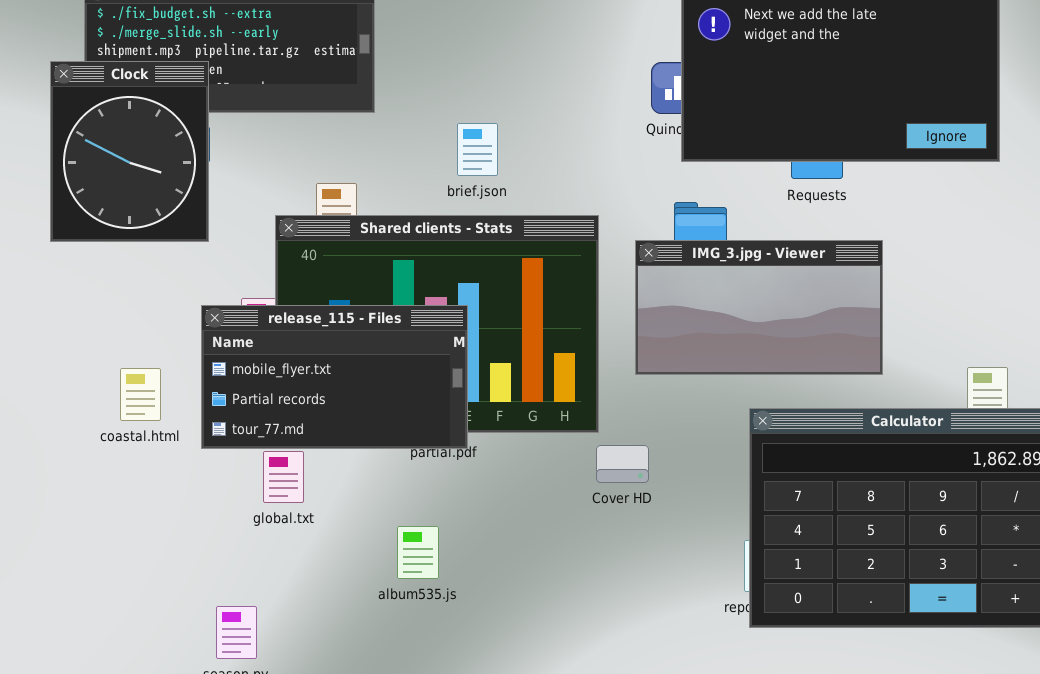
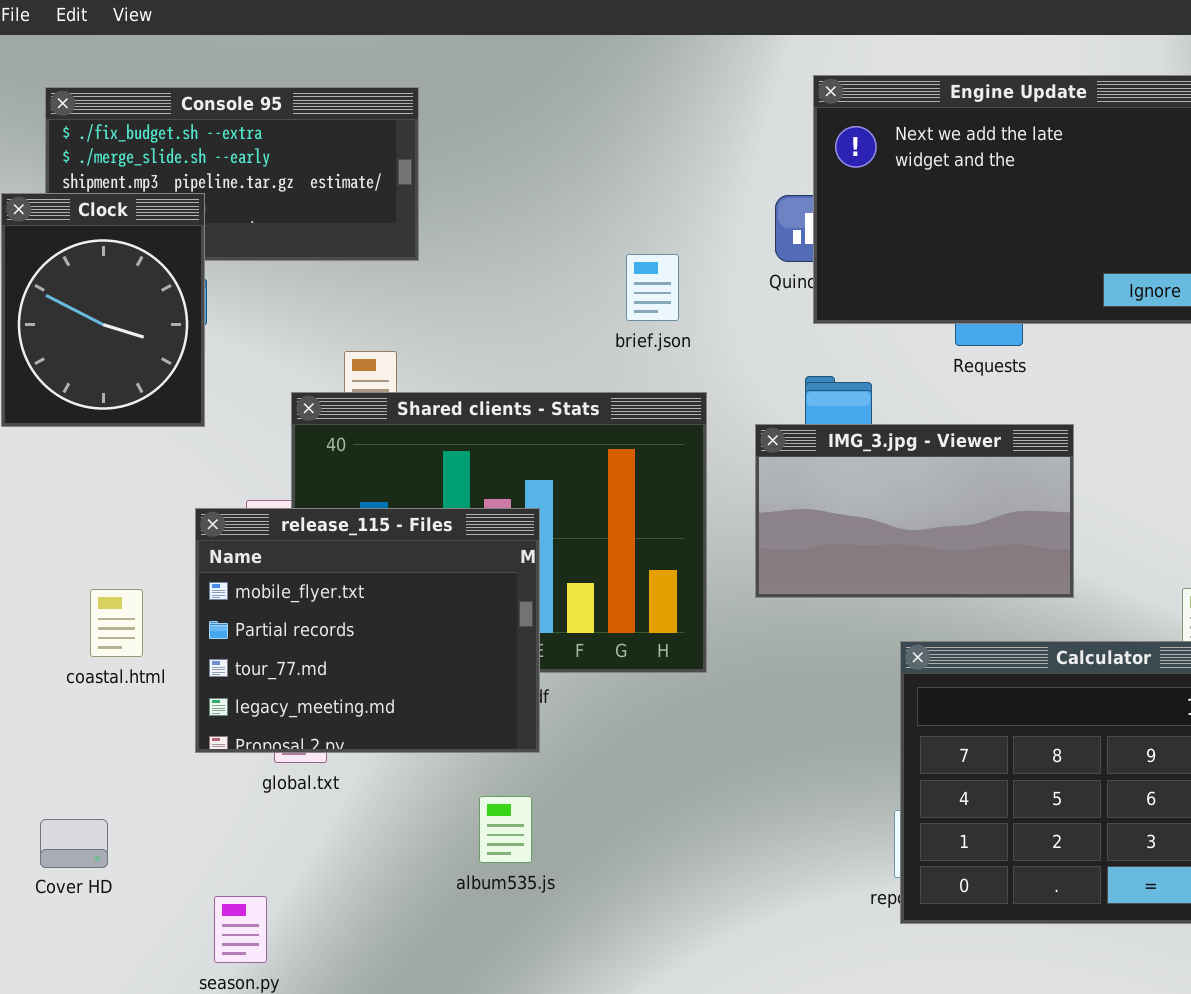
brief.json: [457,123,498,176] -> [626,254,679,321], moved
release_115 - Files: [201,305,468,449] -> [195,508,540,753], resized
Cover HD: [596,445,649,483] -> [40,819,108,868], moved
album535.js: [397,526,439,579] -> [479,796,532,863], moved

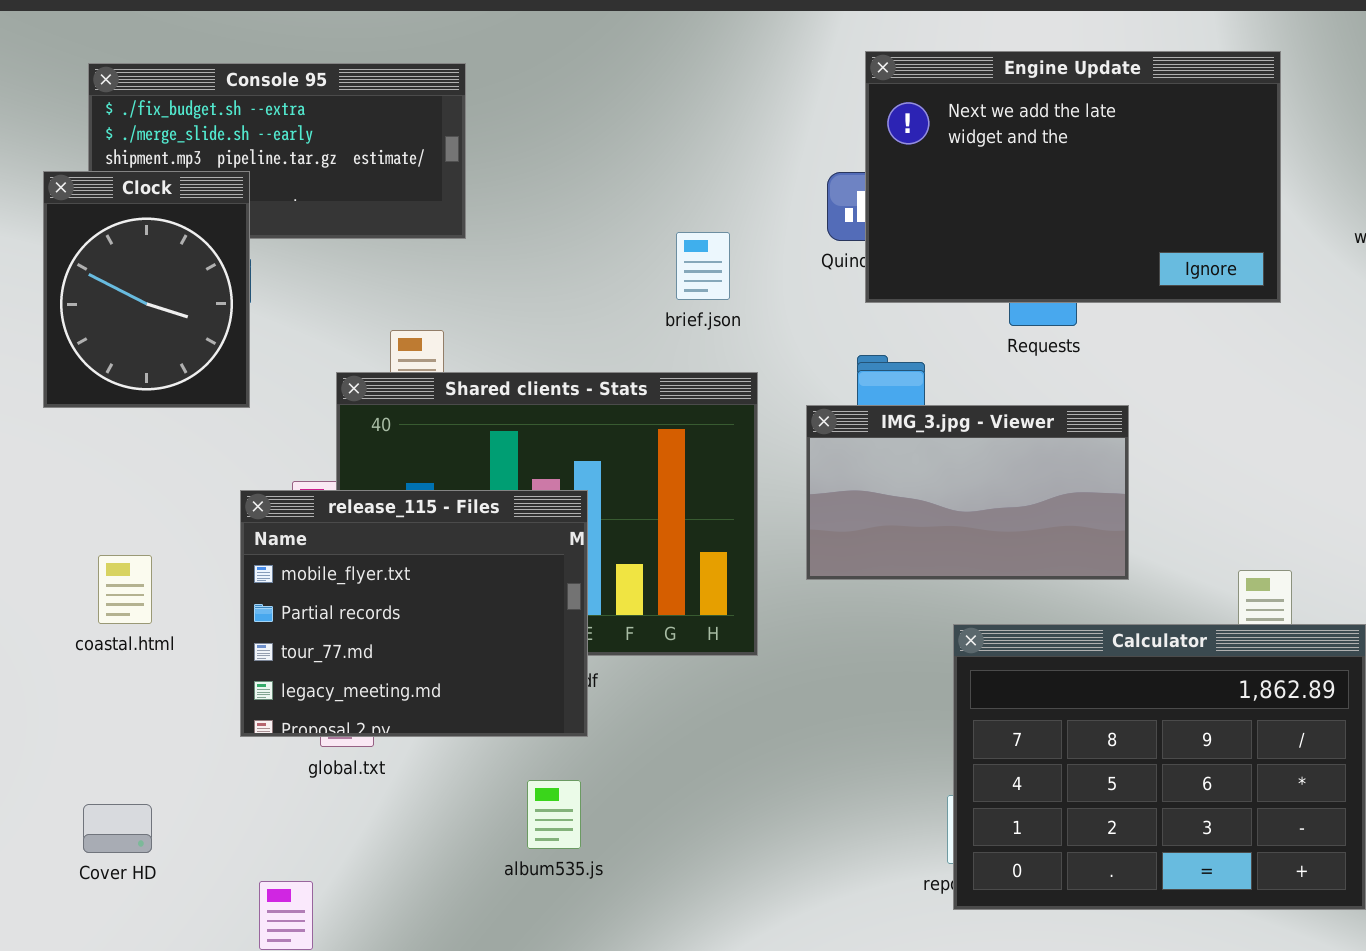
coastal.html: [90,589,143,657] -> [98,555,152,624], moved

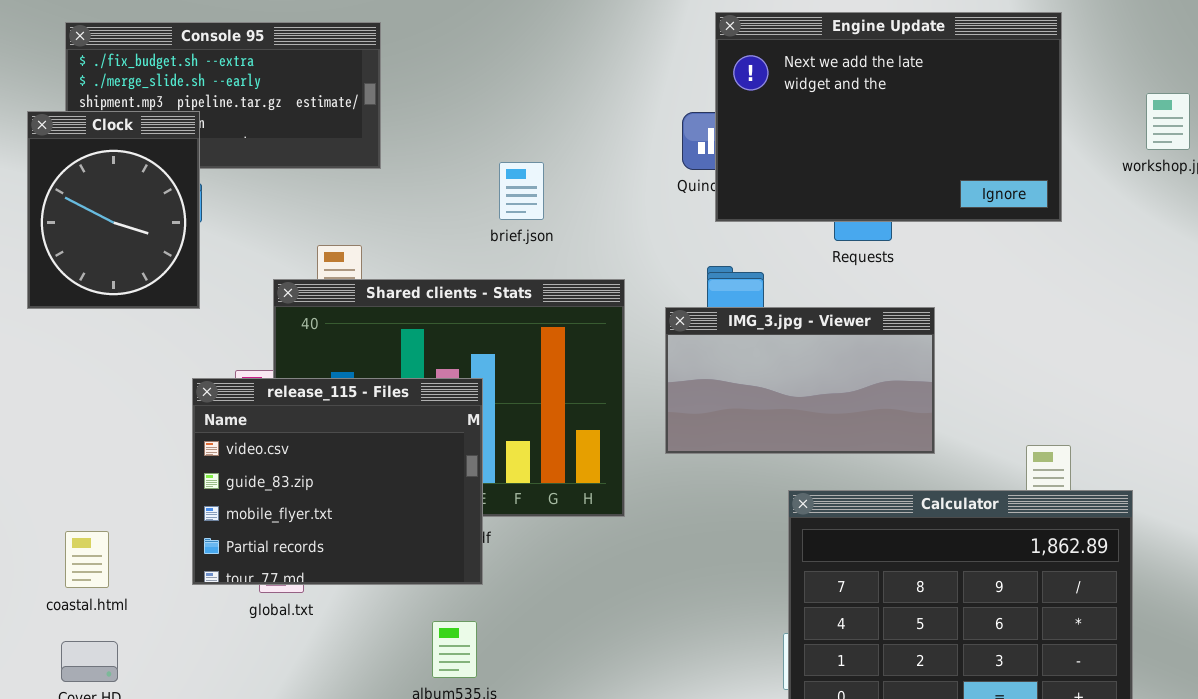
brief.json: [676,232,730,300] -> [499,162,544,220], moved
release_115 - Files: [240,490,588,737] -> [192,378,483,585], scrolled up 2 rows
coastal.html: [98,555,152,624] -> [65,531,109,588], moved

